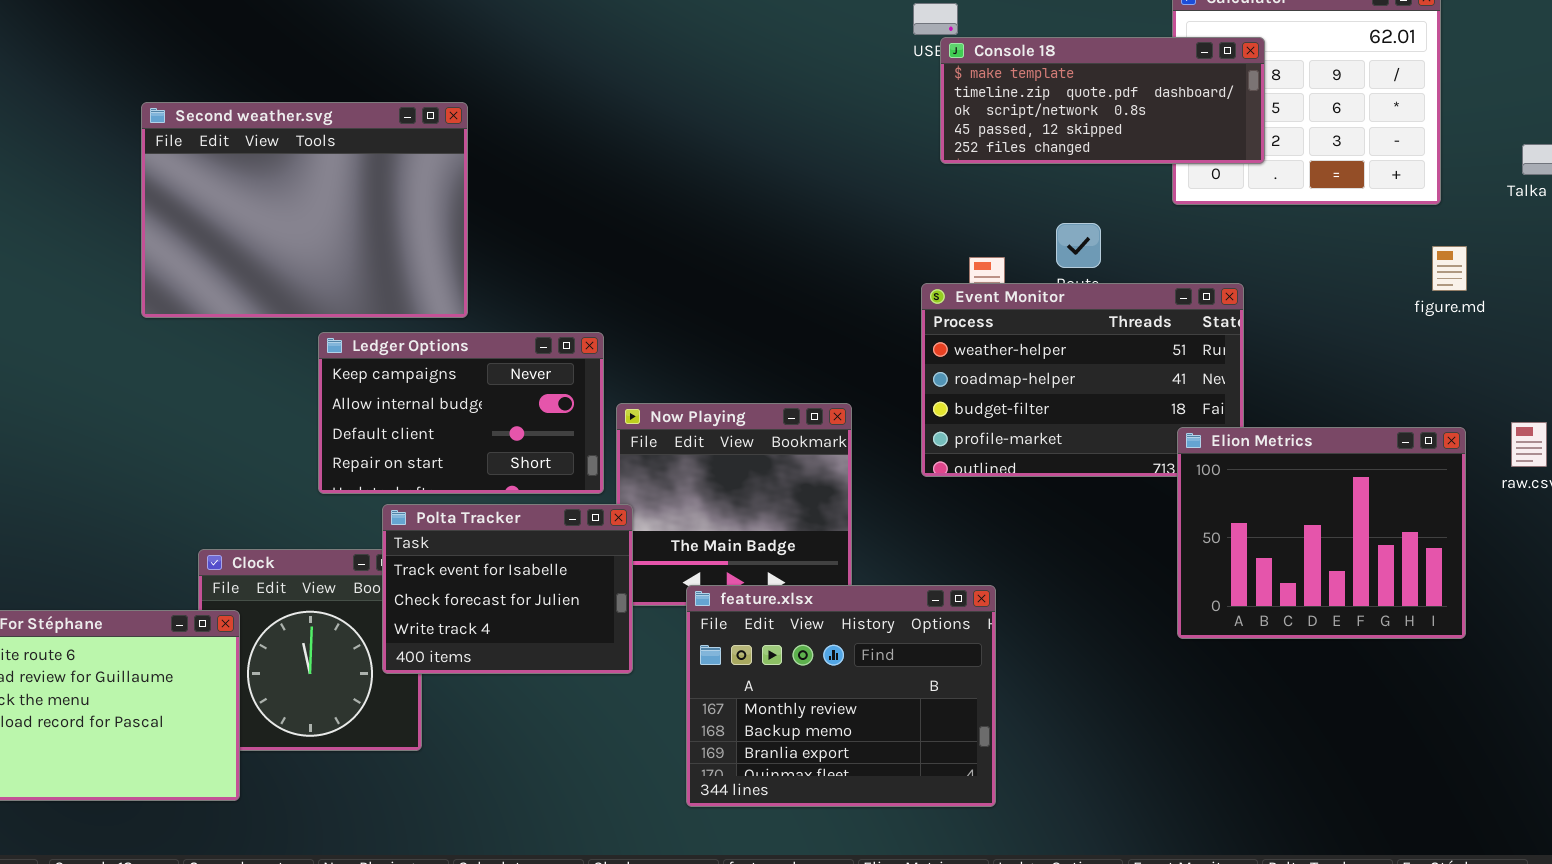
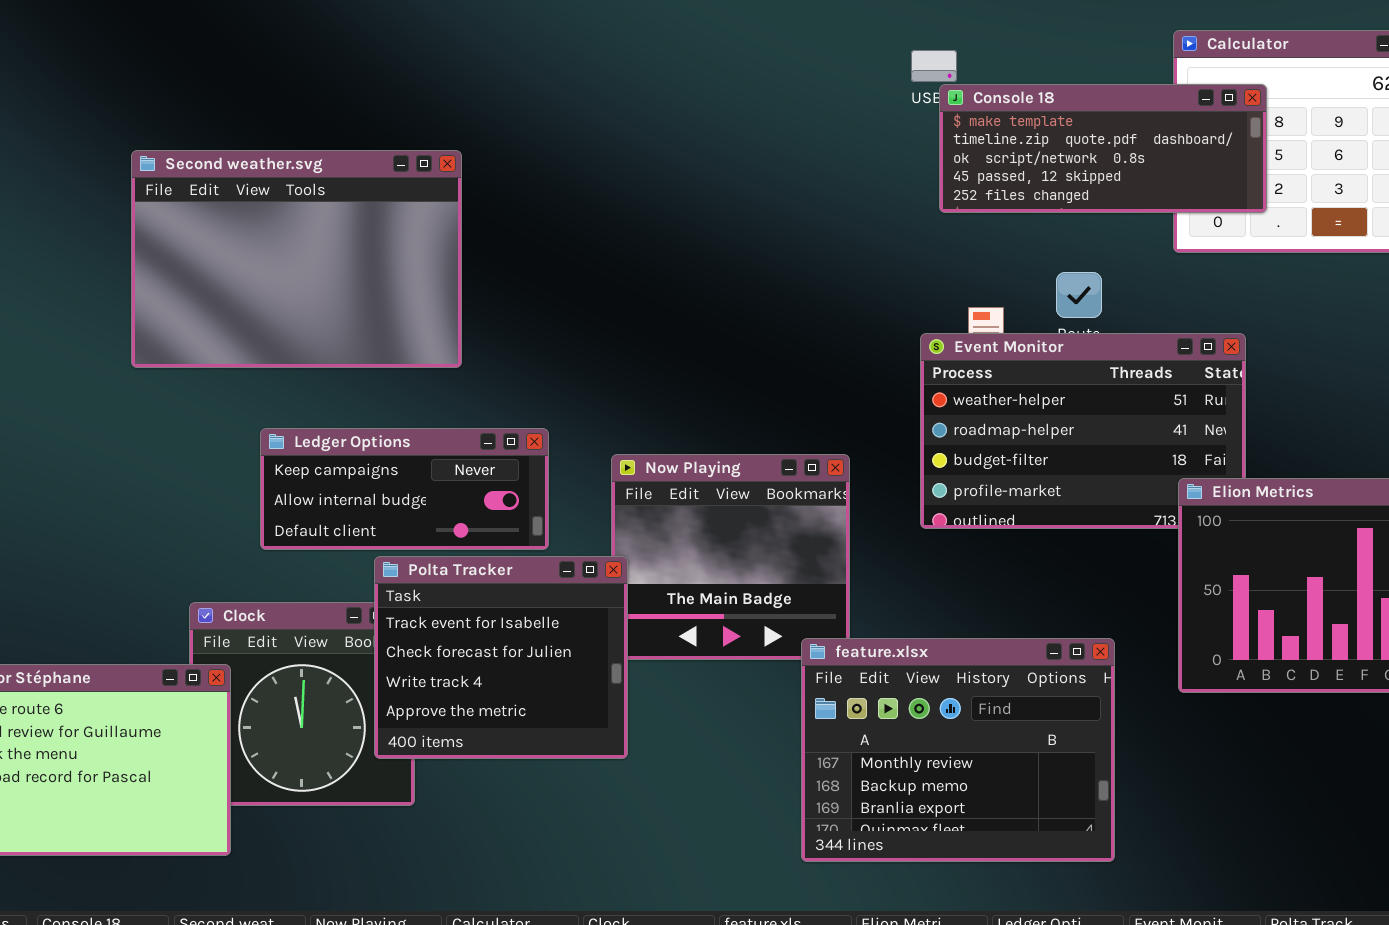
Ledger Options: [318,332,604,494] -> [260,428,549,550], moved, resized
Polta Tracker: [382,504,633,674] -> [374,556,628,759], resized
feature.xlsx: [686,585,996,807] -> [801,638,1115,862], moved

